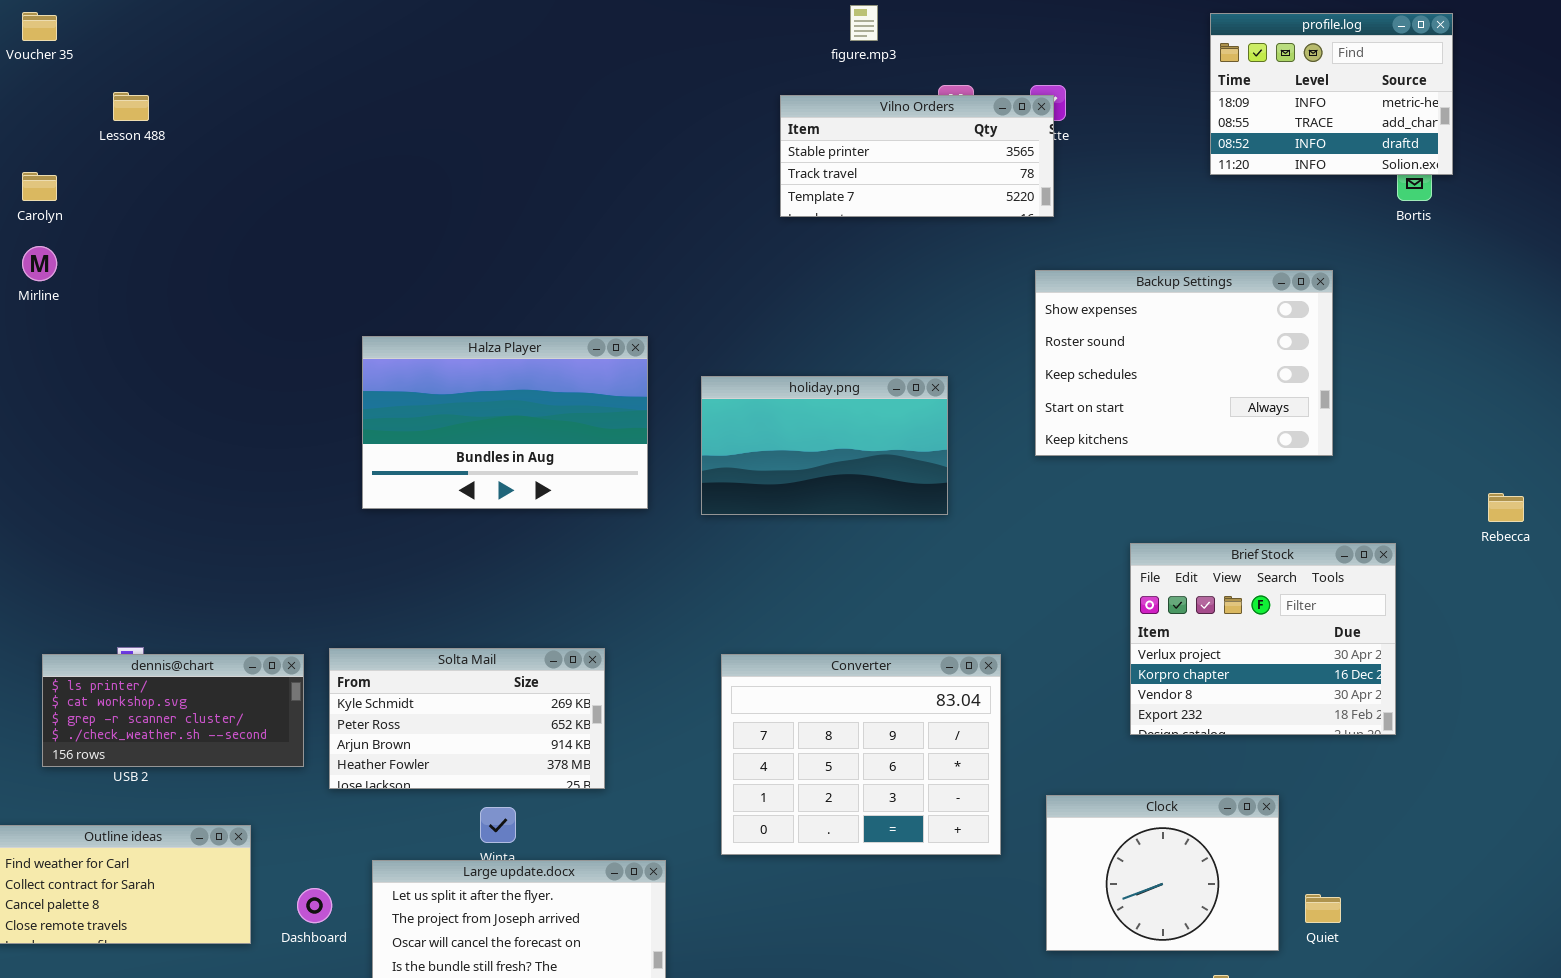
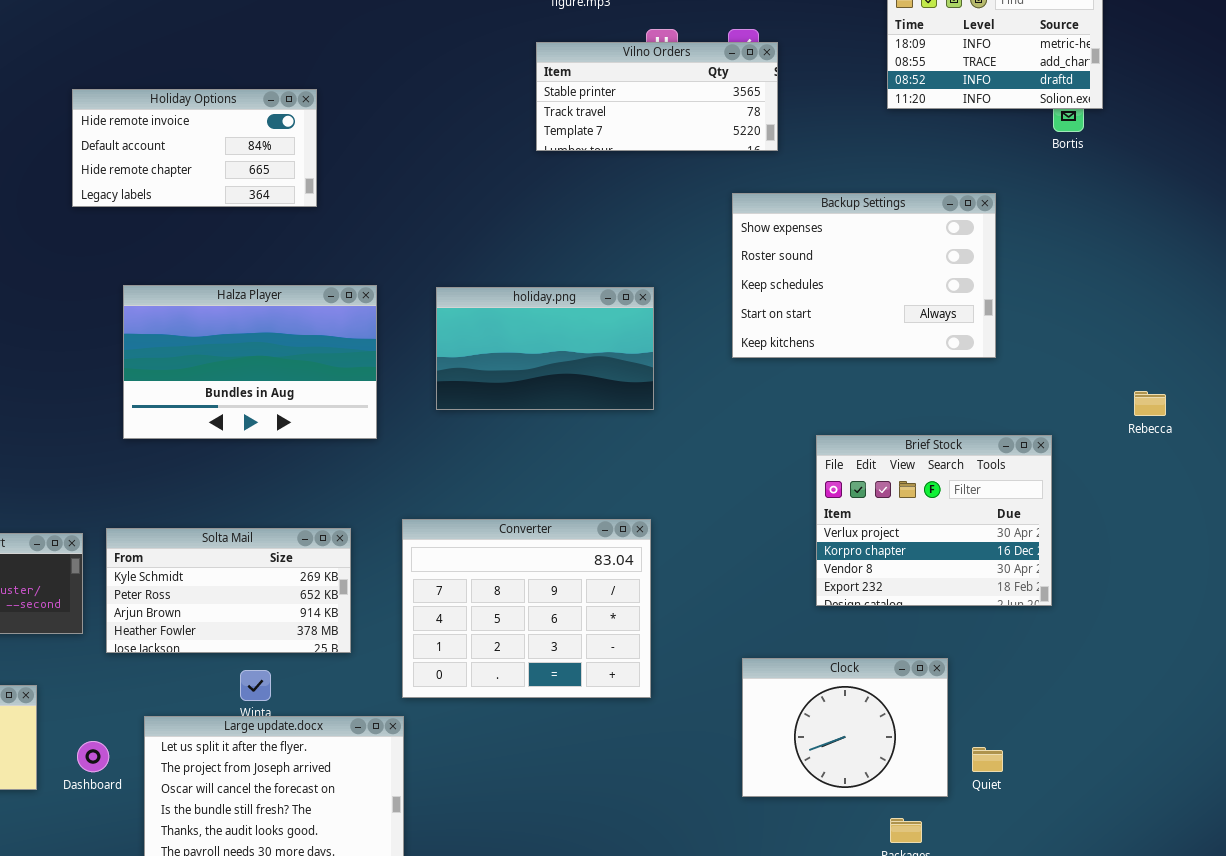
Vilno Orders: [780,95,1054,217] -> [536,42,778,151], moved
Holiday Options: none -> [72,89,317,207], opened
Halza Player: [362,336,648,509] -> [123,285,377,439], moved
Converter: [721,654,1001,855] -> [402,519,651,698], moved

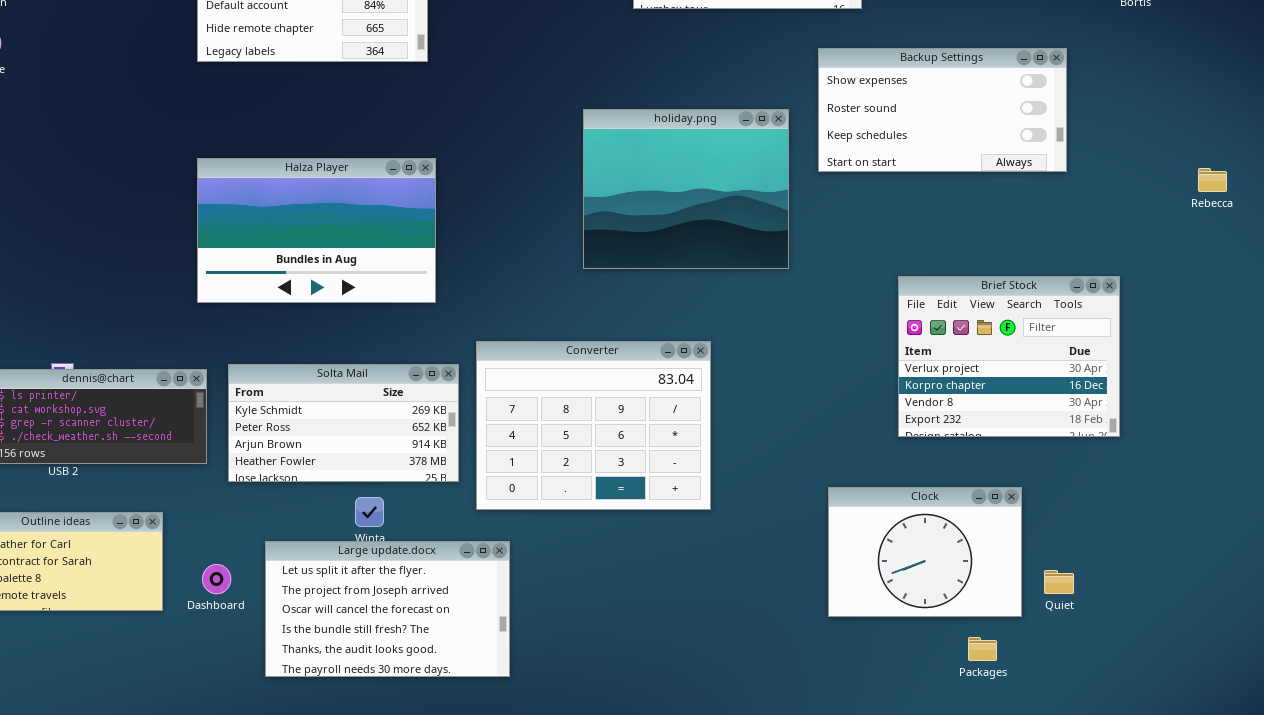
Backup Settings: [732,193,996,358] -> [818,48,1067,172], resized
Halza Player: [123,285,377,439] -> [197,158,436,303], moved
holiday.png: [436,287,654,410] -> [583,109,789,269], moved, resized
Rebecca: [1134,391,1166,416] -> [1198,168,1227,192], moved
Converter: [402,519,651,698] -> [476,341,711,510], moved

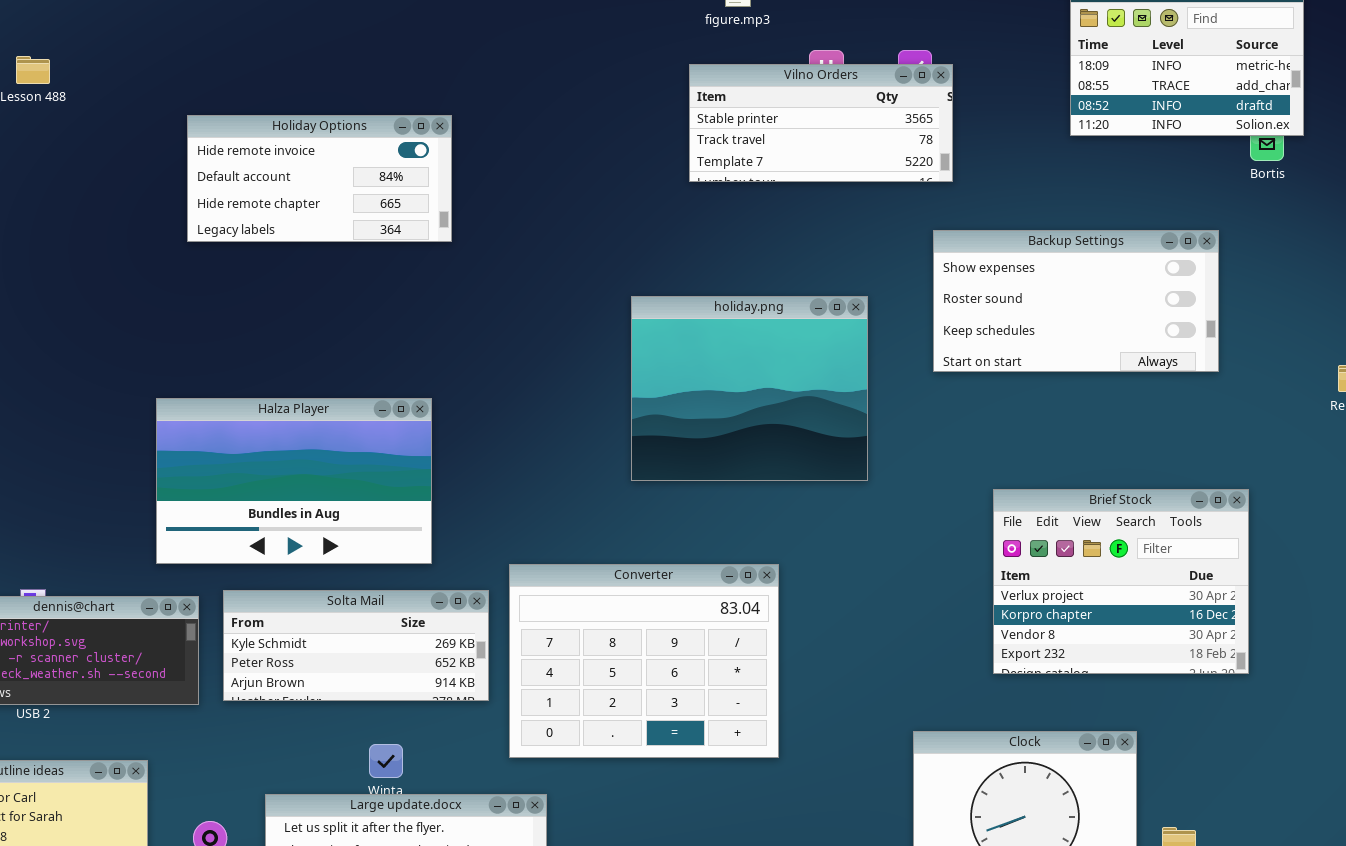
Backup Settings: [818,48,1067,172] -> [933,230,1219,372], moved
Halza Player: [197,158,436,303] -> [156,398,432,564], moved
Solta Mail: [228,364,459,482] -> [223,590,489,701], resized

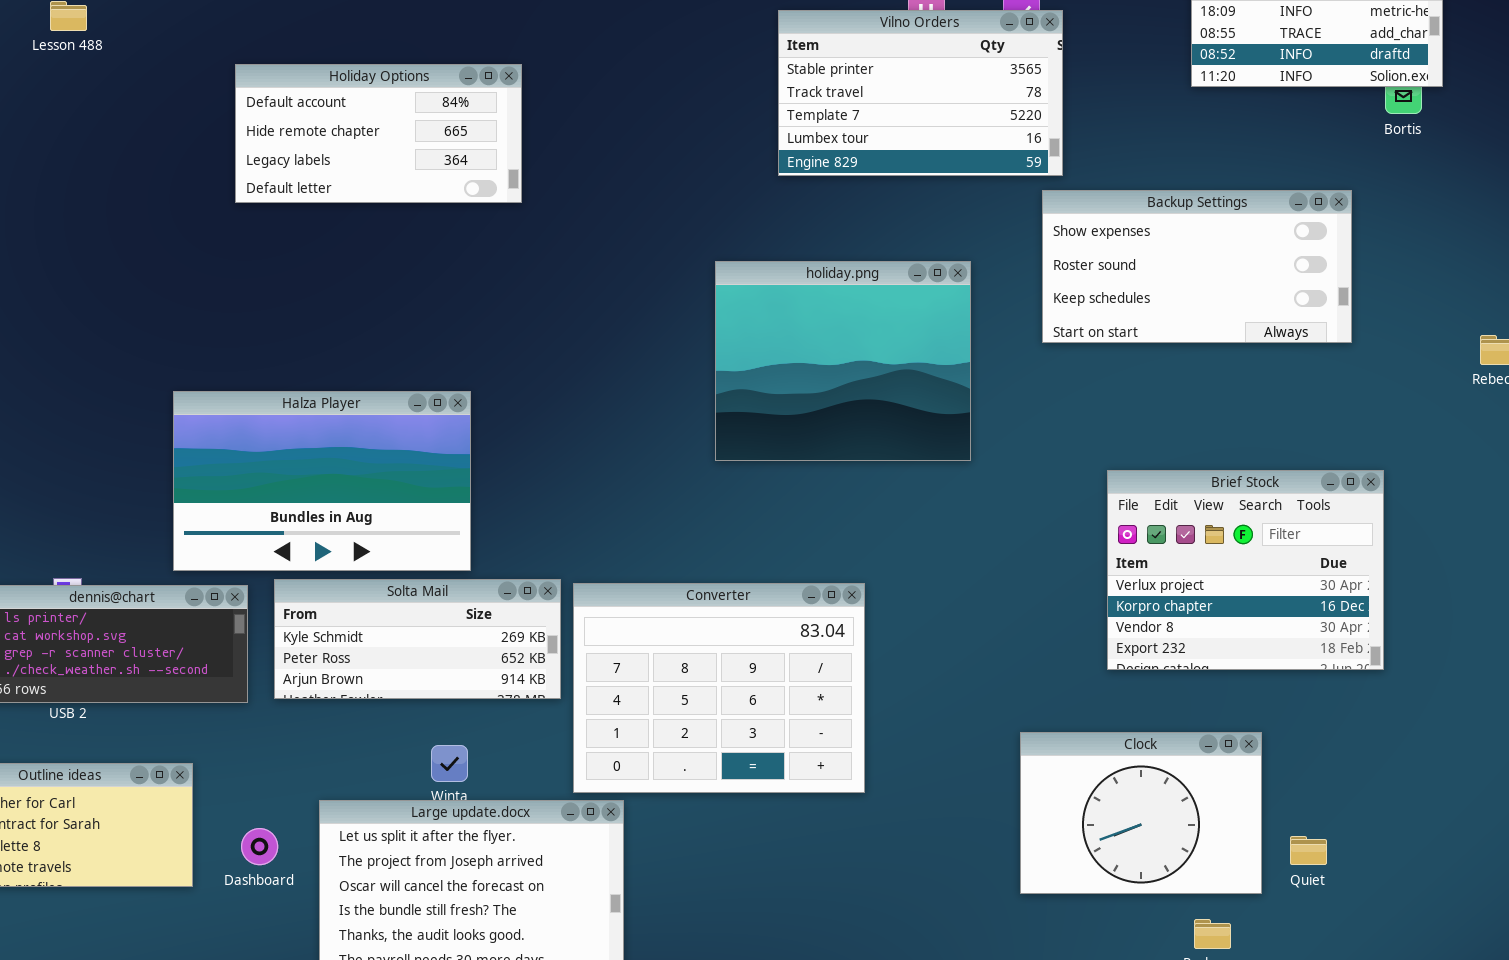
Vilno Orders: [689,64,953,182] -> [778,10,1063,176], resized
Holiday Options: [187,115,452,242] -> [235,64,522,203], scrolled down 1 row
Halza Player: [156,398,432,564] -> [173,391,471,571], moved
Converter: [509,564,779,758] -> [573,583,865,793], moved

